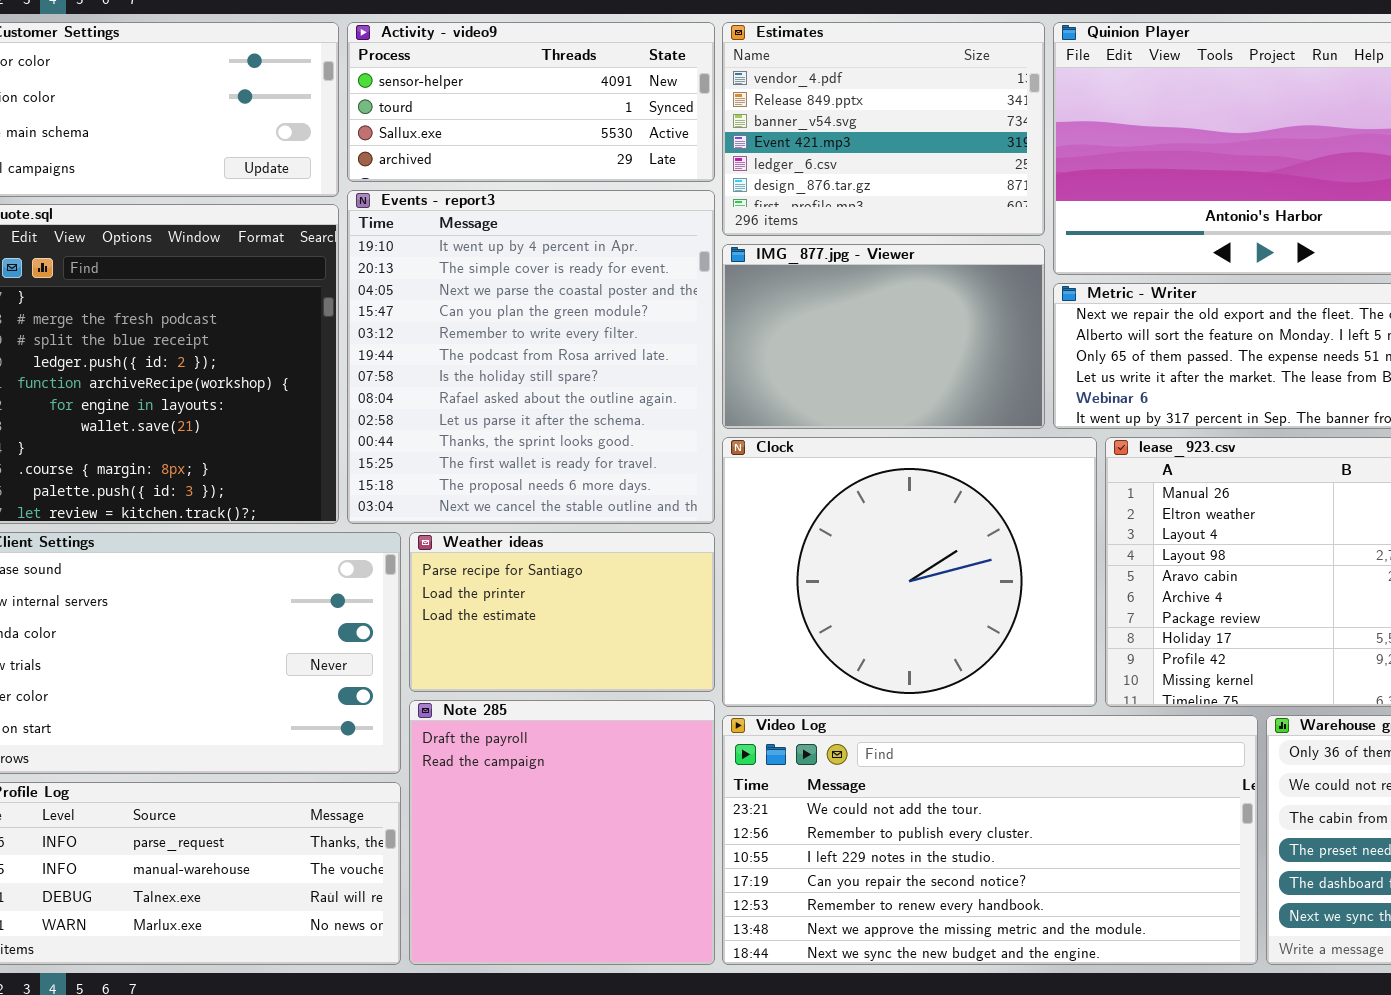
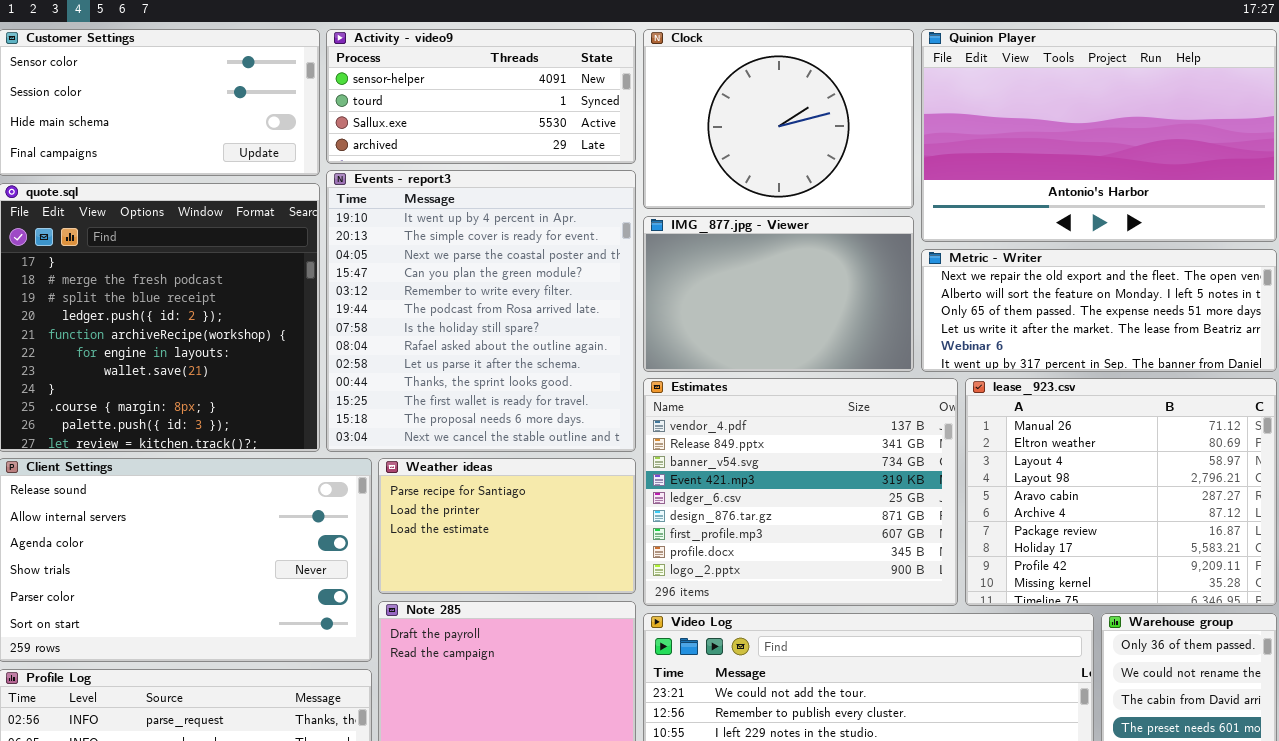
Estimates: [722,22,1045,236] -> [643,378,958,606], moved, resized
Clock: [722,437,1097,707] -> [643,29,914,209], moved, resized

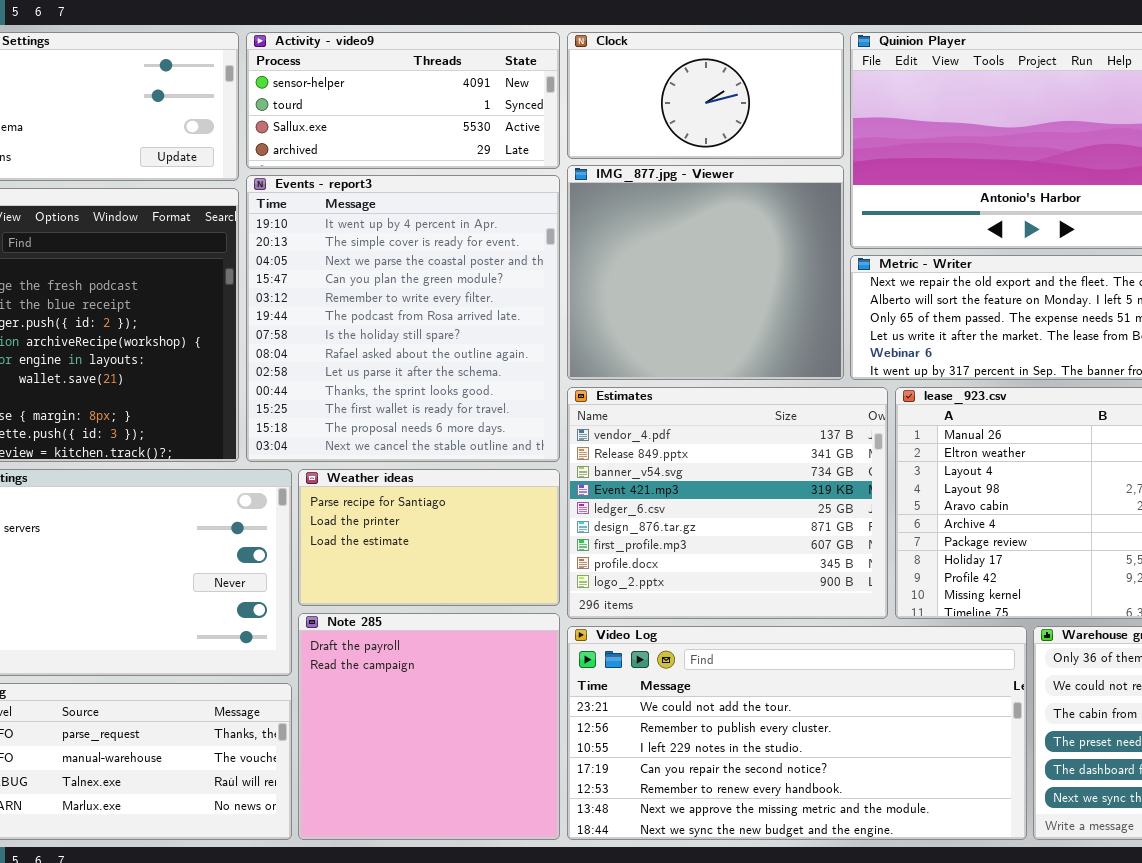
Clock: [643,29,914,209] -> [567,32,844,159], resized
IMG_877.jpg - Viewer: [643,216,914,372] -> [567,165,844,380], resized

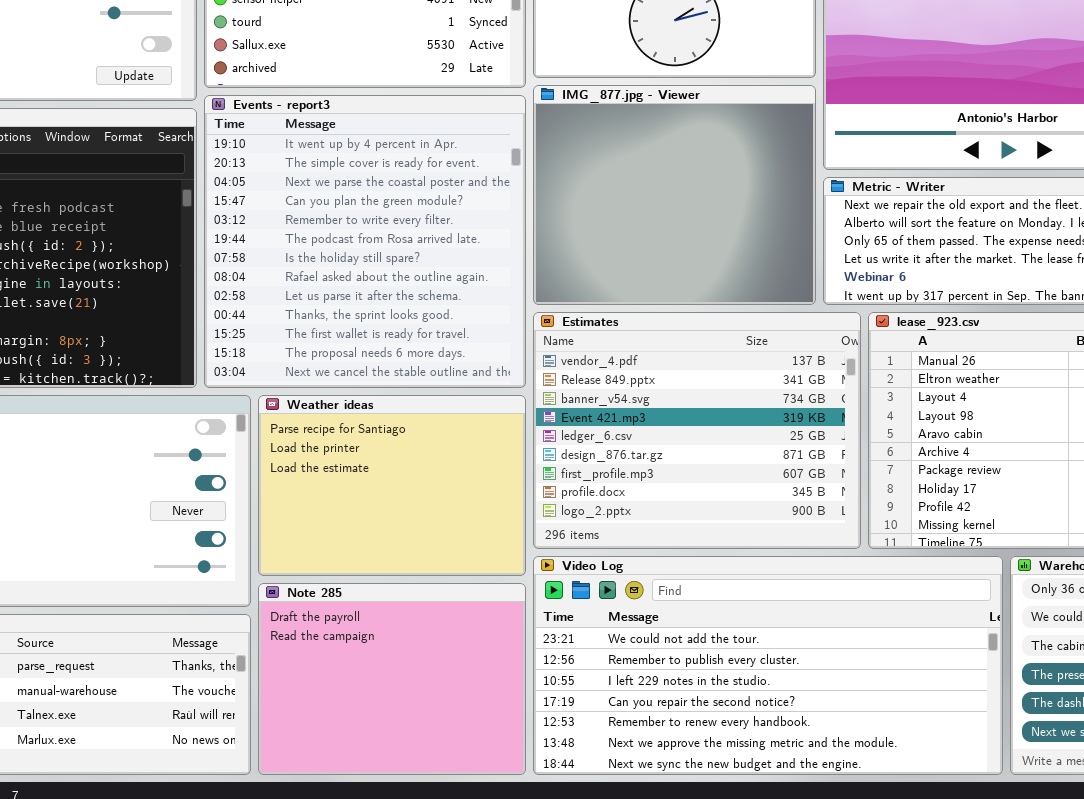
Weather ideas: [298,469,560,606] -> [258,395,526,576], resized
Note 285: [298,613,560,840] -> [258,583,526,775], resized

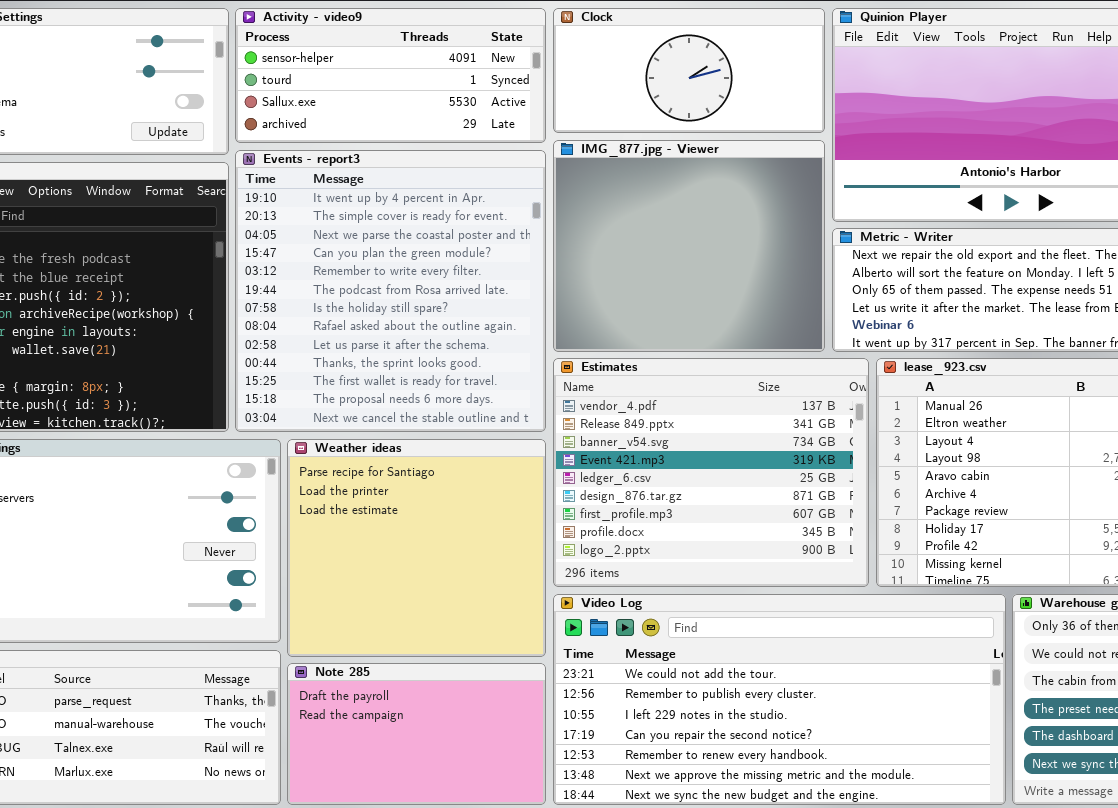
Weather ideas: [258,395,526,576] -> [287,439,546,657], resized
Note 285: [258,583,526,775] -> [287,663,546,805], resized

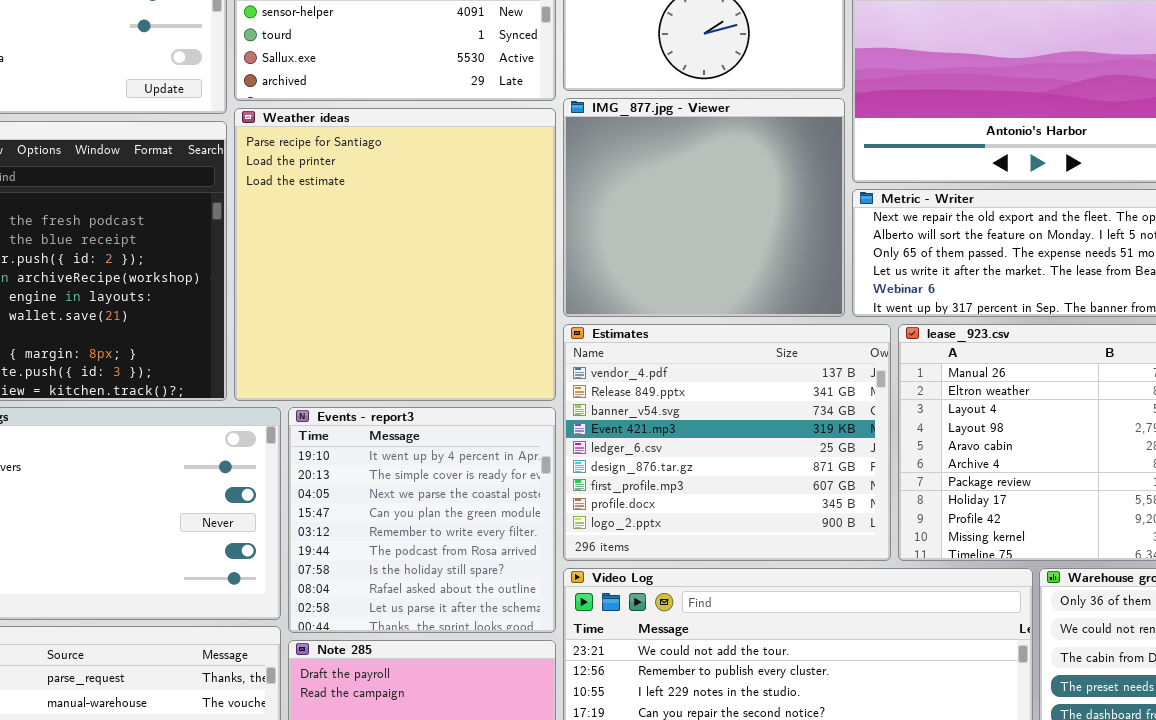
Events - report3: [235,150,546,432] -> [288,407,556,633], moved, resized
Weather ideas: [287,439,546,657] -> [234,108,556,401], moved, resized

